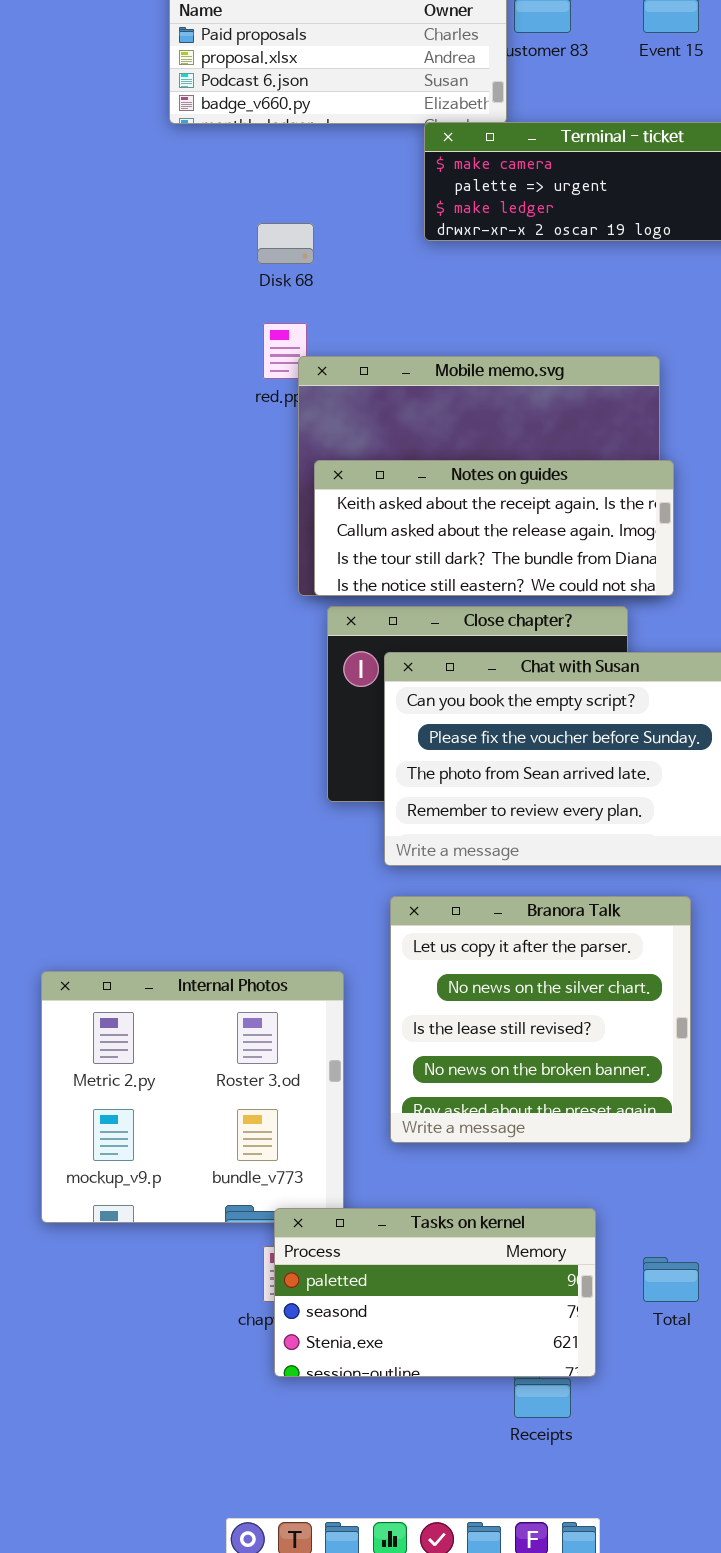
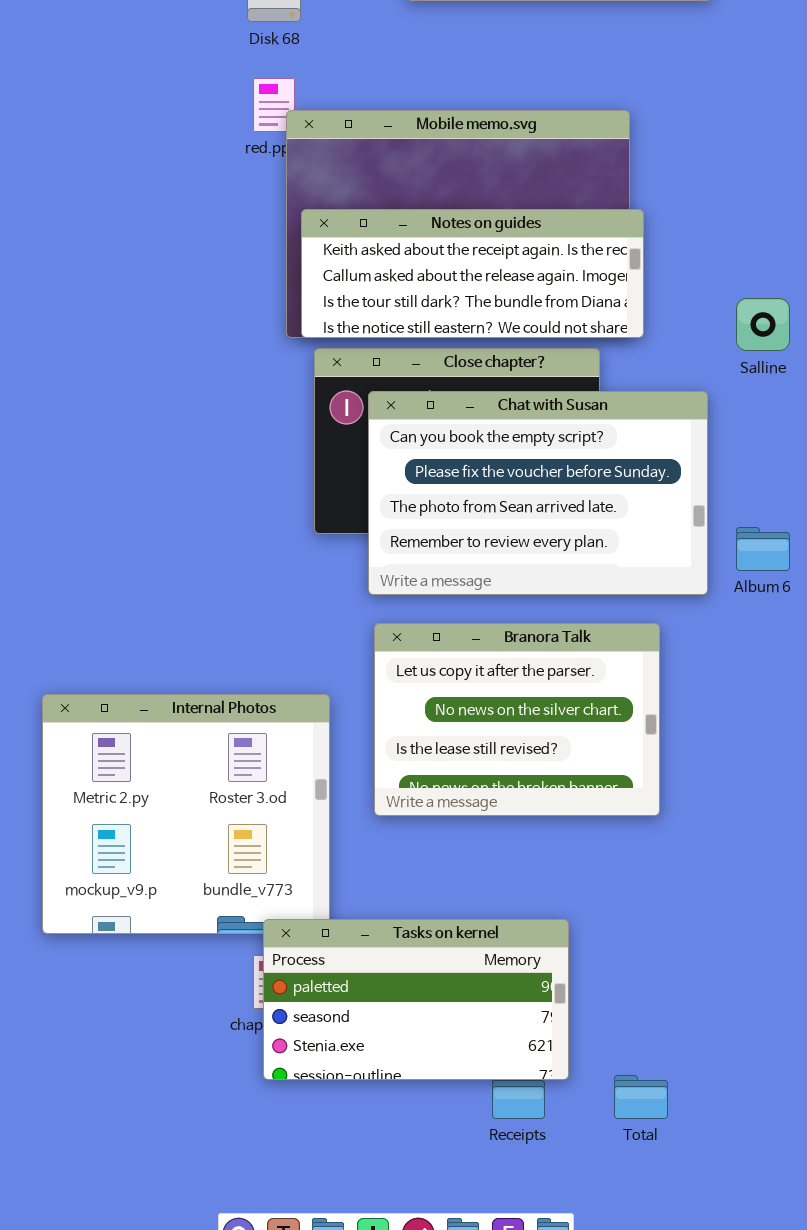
Branora Talk: [390,896,691,1143] -> [374,623,660,816], resized
Total: [643,1257,699,1302] -> [614,1075,668,1119], moved

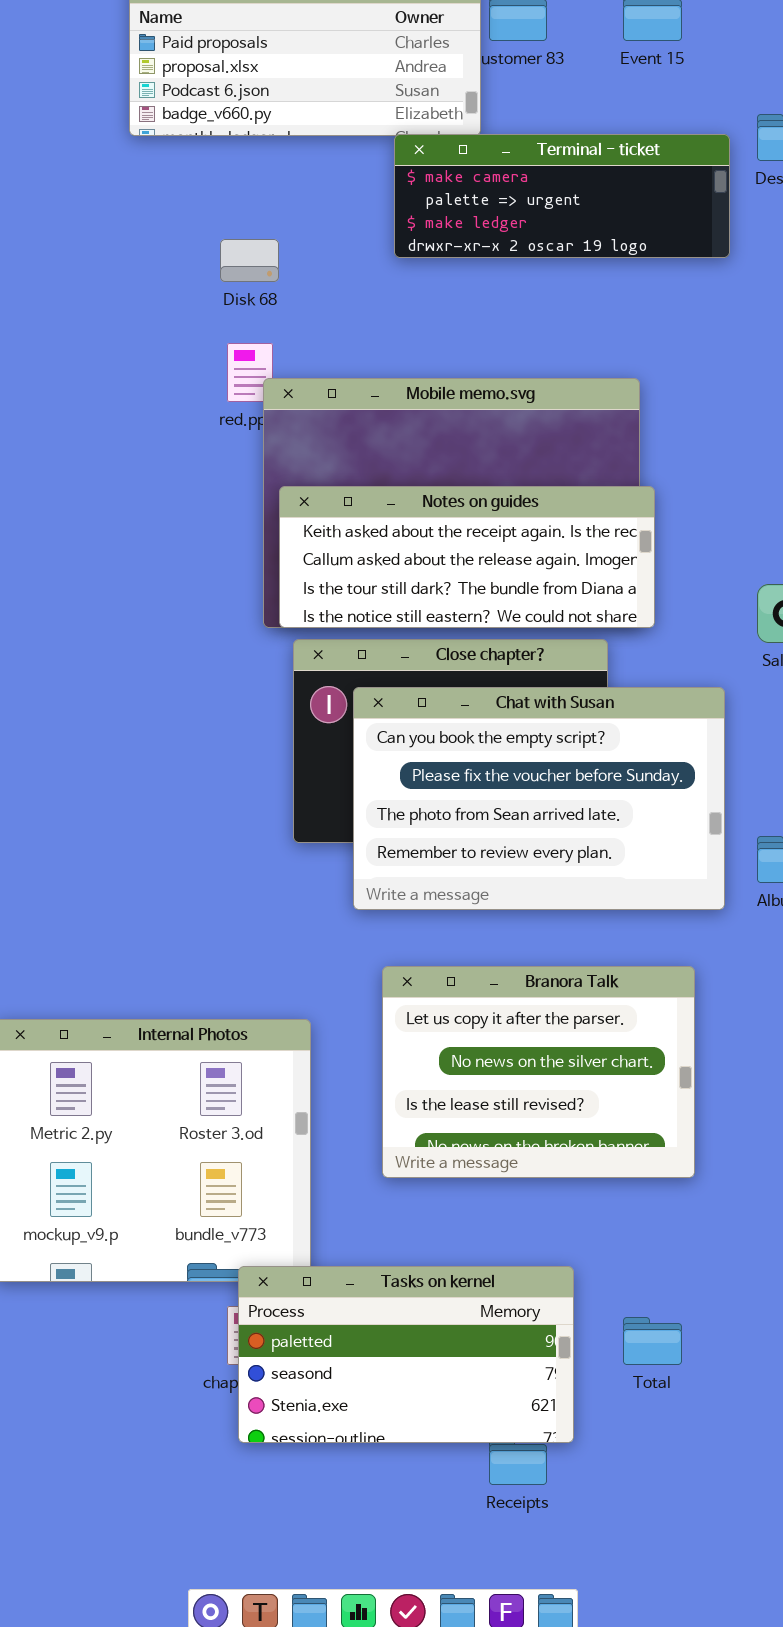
Branora Talk: [374,623,660,816] -> [382,966,695,1178], moved
Total: [614,1075,668,1119] -> [623,1317,682,1365], moved

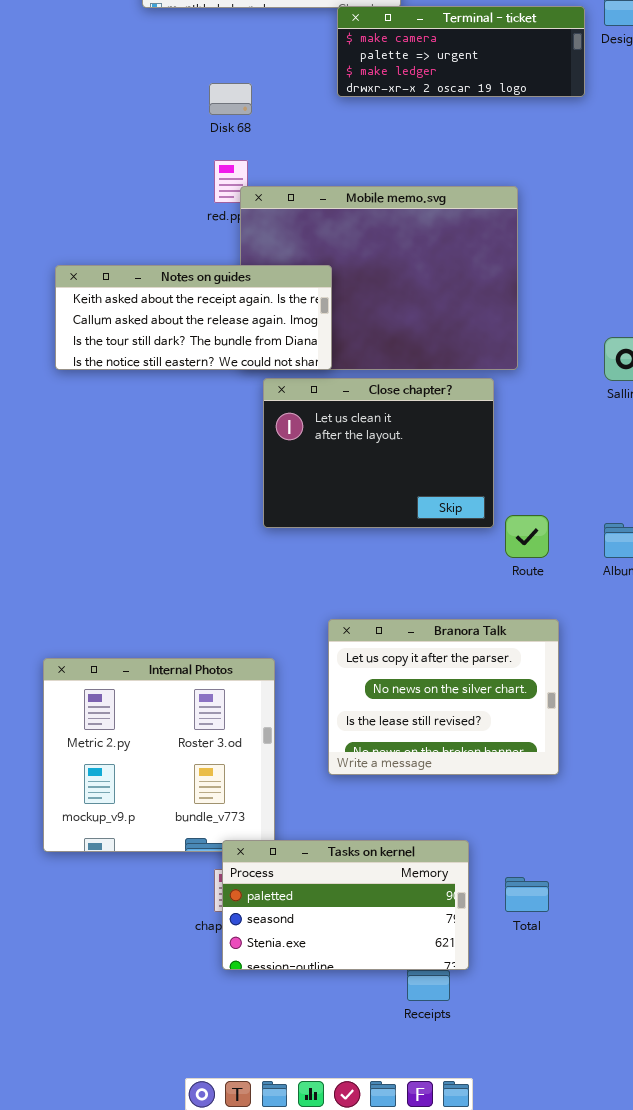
Notes on guides: [279,486,655,628] -> [55,265,332,370], moved
Chat with Susan: [353,687,725,910] -> none, closed

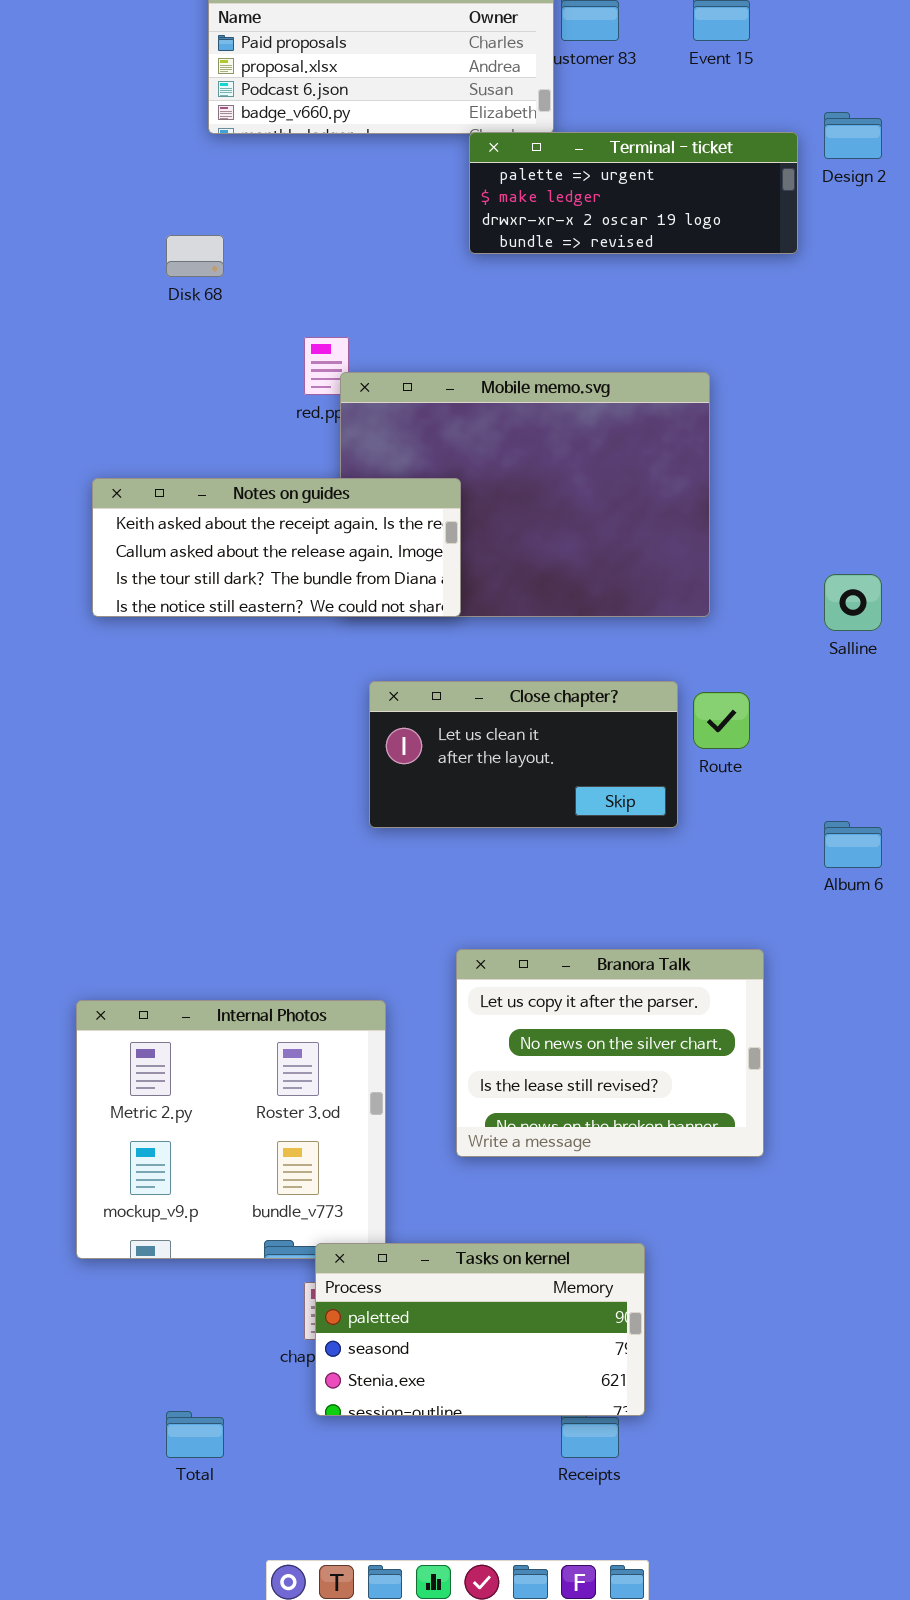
Terminal - ticket: [337,6,585,97] -> [469,132,798,254], scrolled down 1 row
Disk 68: [209,83,252,115] -> [166,235,224,277], moved
Close chapter?: [263,378,494,528] -> [369,681,678,828], resized
Route: [505,515,549,558] -> [693,692,750,749], moved
Total: [505,877,549,912] -> [166,1411,224,1458], moved

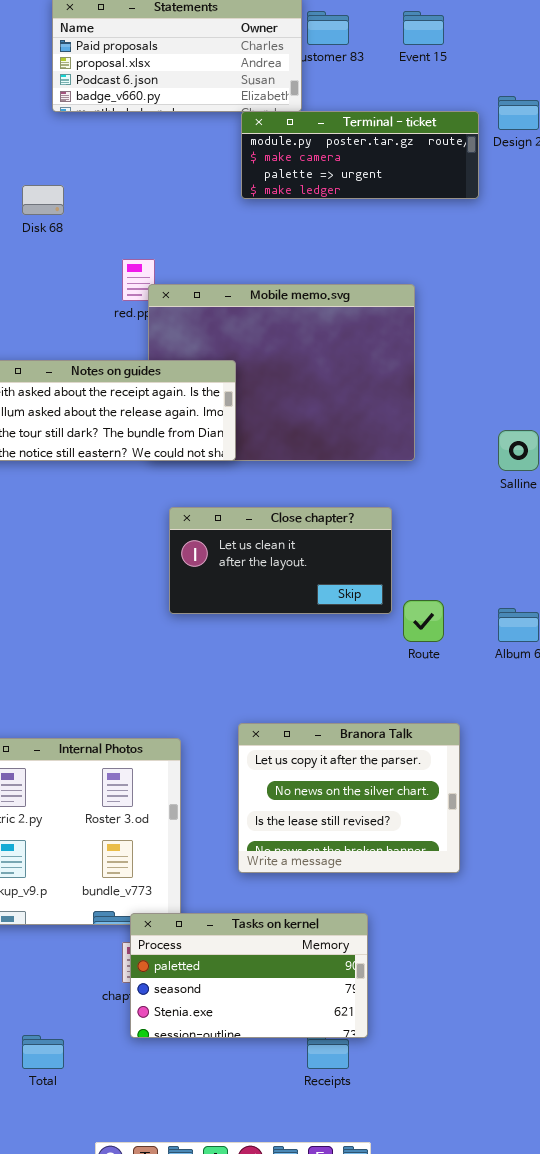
Terminal - ticket: [469,132,798,254] -> [241,111,479,199], scrolled up 2 rows
Route: [693,692,750,749] -> [403,600,444,642], moved
Branora Talk: [456,949,764,1157] -> [238,723,460,873], moved

